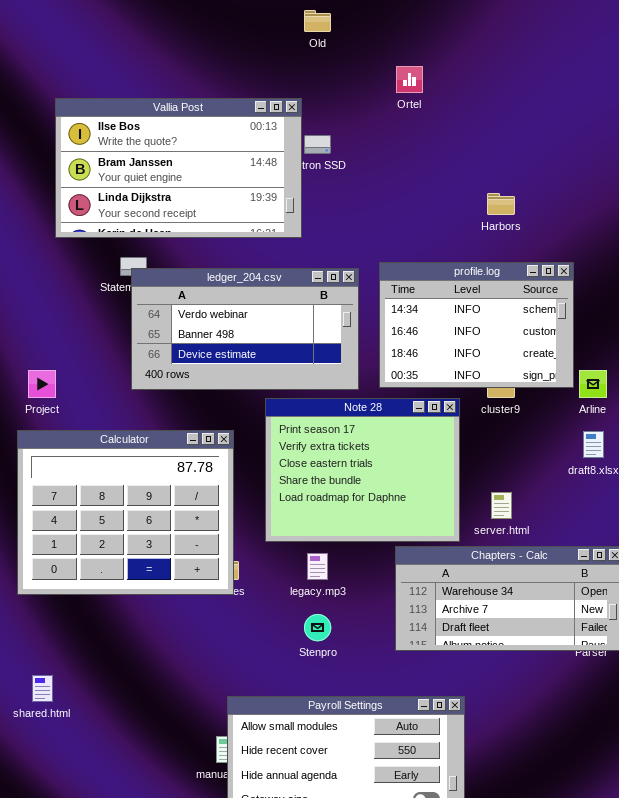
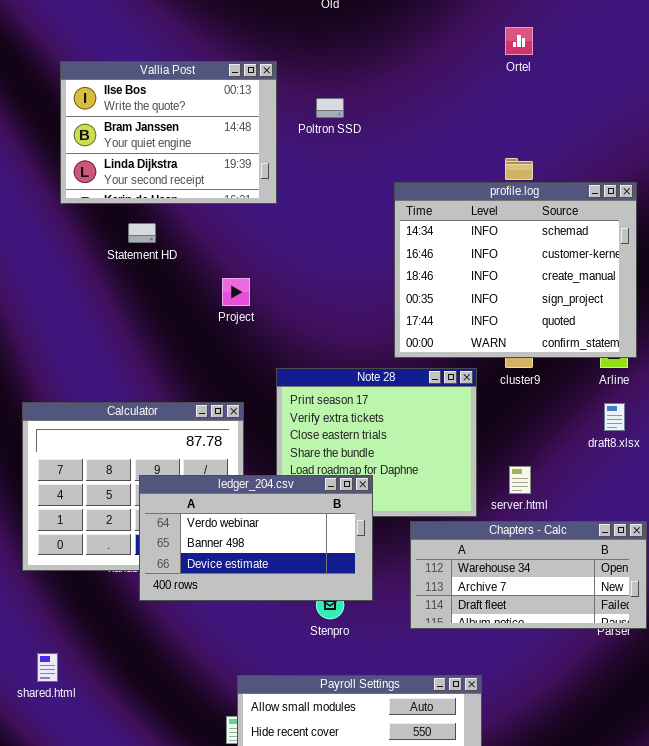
Ortel: [396,66,423,93] -> [505,27,533,55], moved
Vallia Post: [55,98,302,238] -> [60,61,277,204], resized
profile.log: [379,262,574,388] -> [394,182,637,358], resized
ledger_204.csv: [131,268,359,390] -> [139,475,373,601], moved
Project: [28,370,56,398] -> [222,278,250,306], moved

